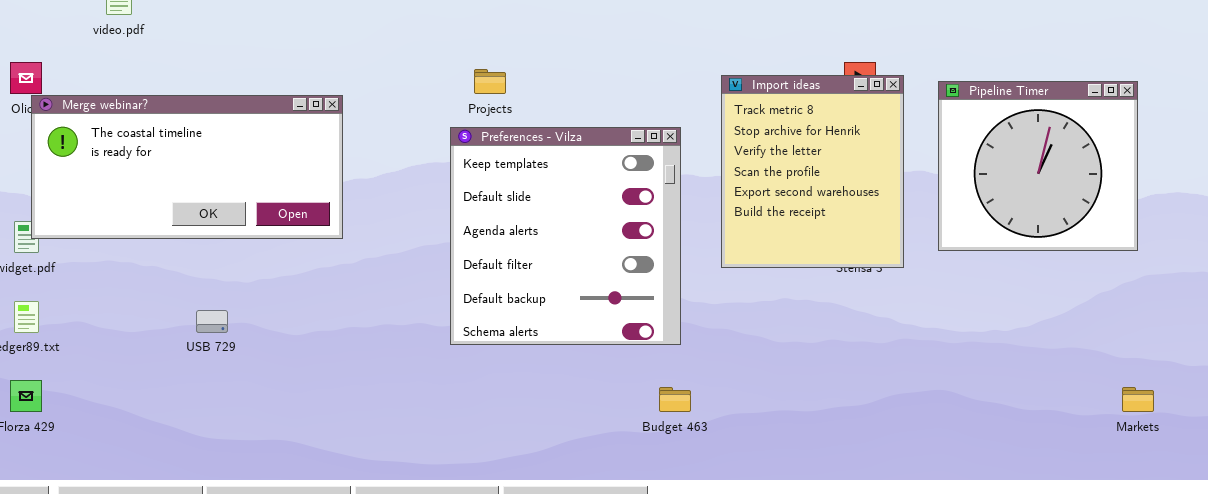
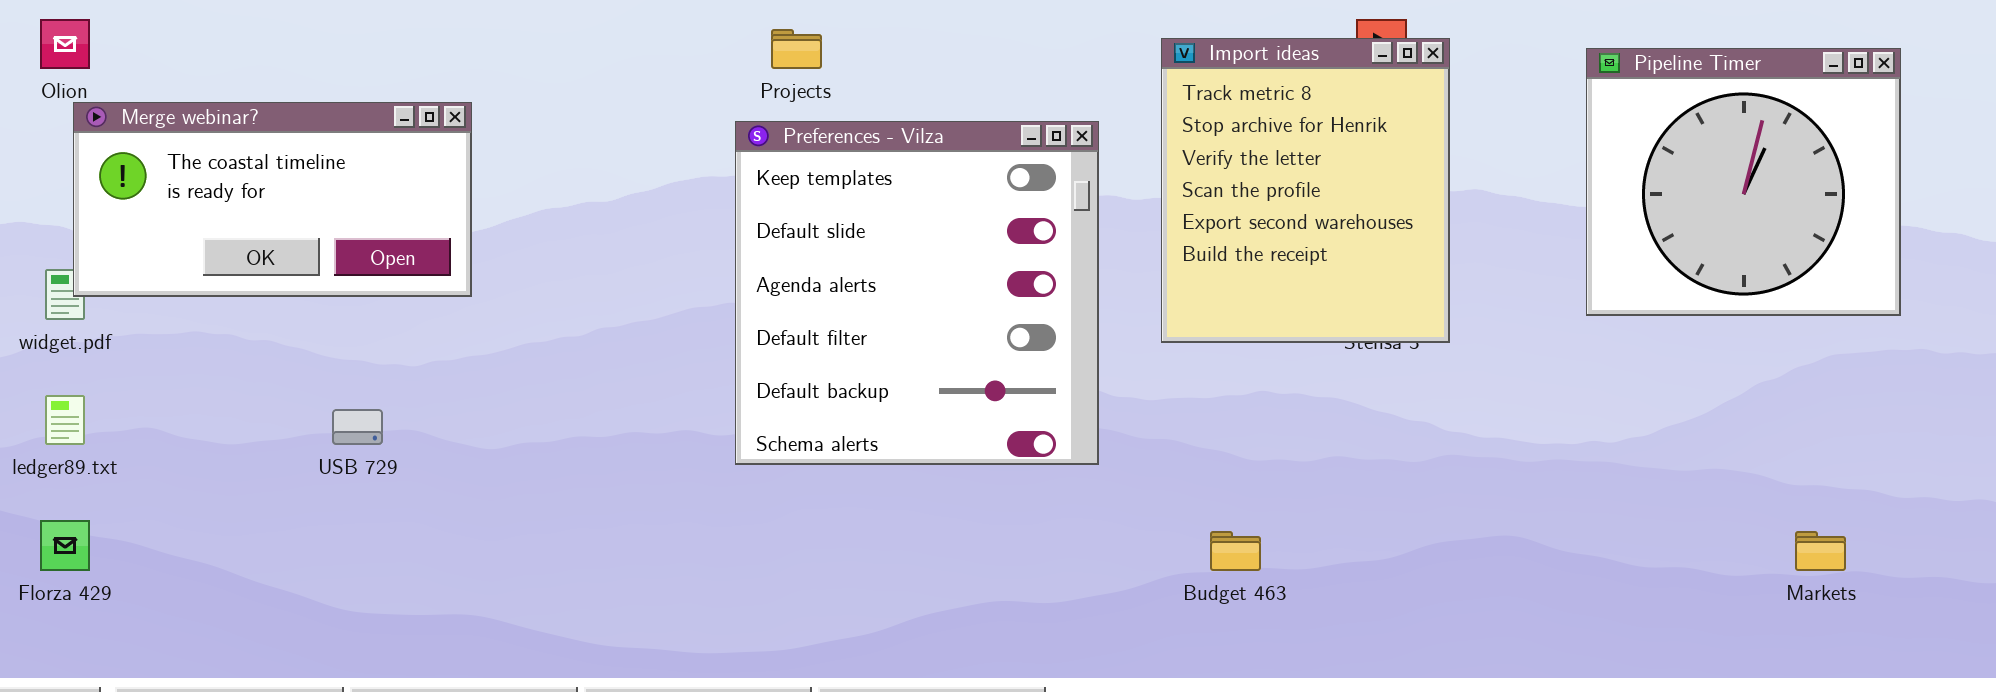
Pipeline Timer: [938,81,1138,251] -> [1586,48,1901,316], moved
Merge webinar?: [31,95,343,239] -> [73,102,472,297], resized
Budget 463: [659,387,691,412] -> [1210,531,1261,571], moved

